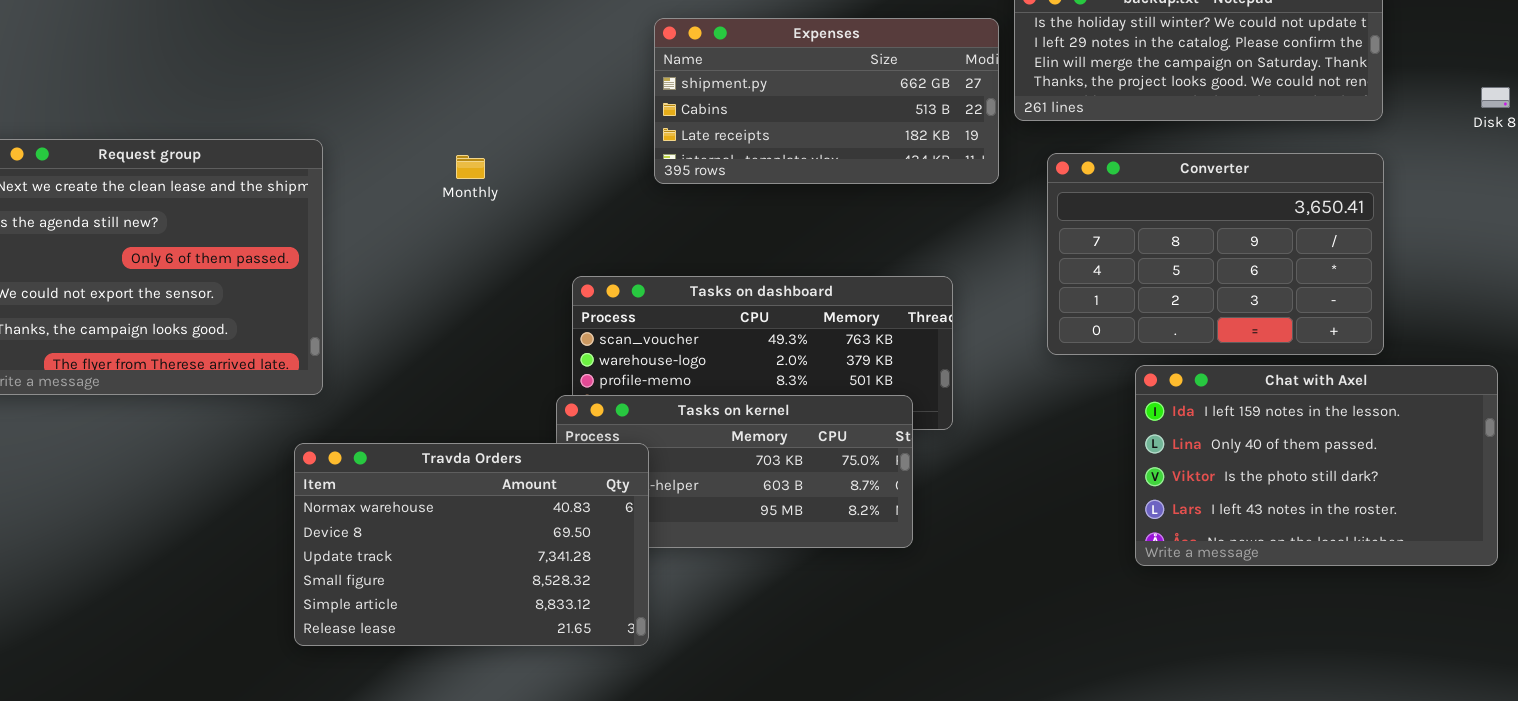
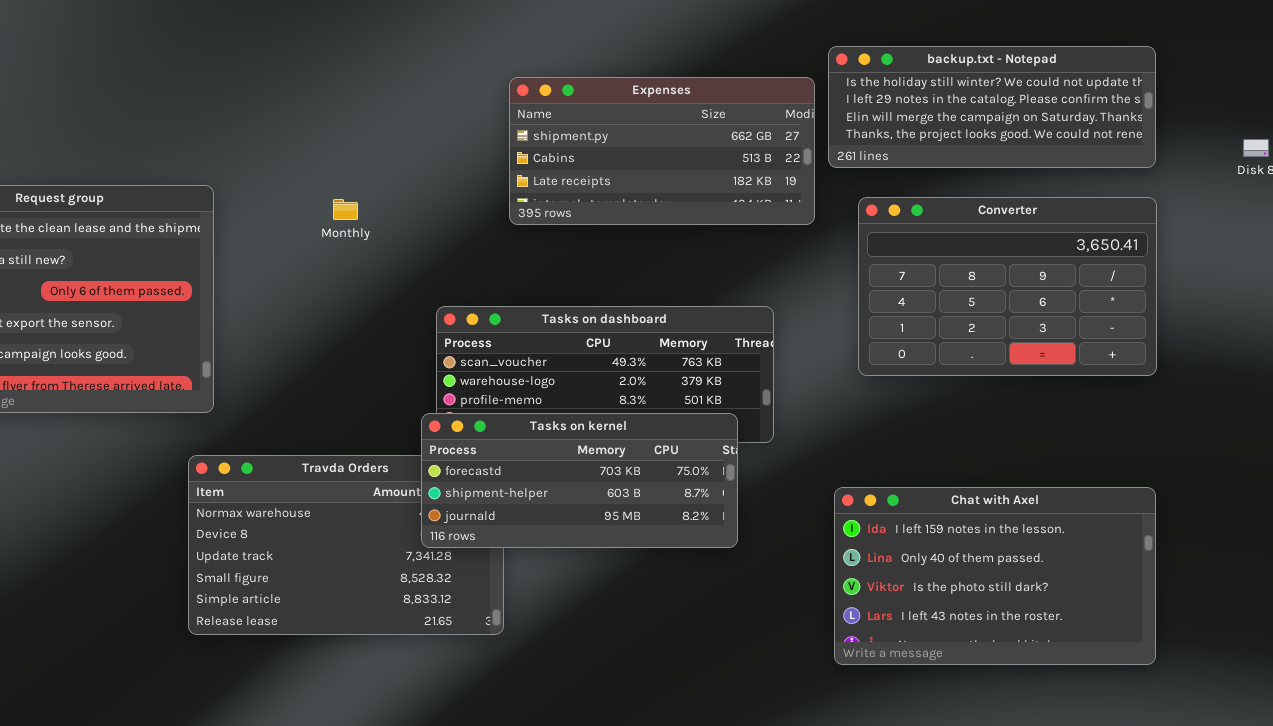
Chat with Axel: [1135,365,1498,566] -> [834,487,1156,665], moved
Tasks on kernel: [556,395,913,548] -> [421,413,738,548], raised

